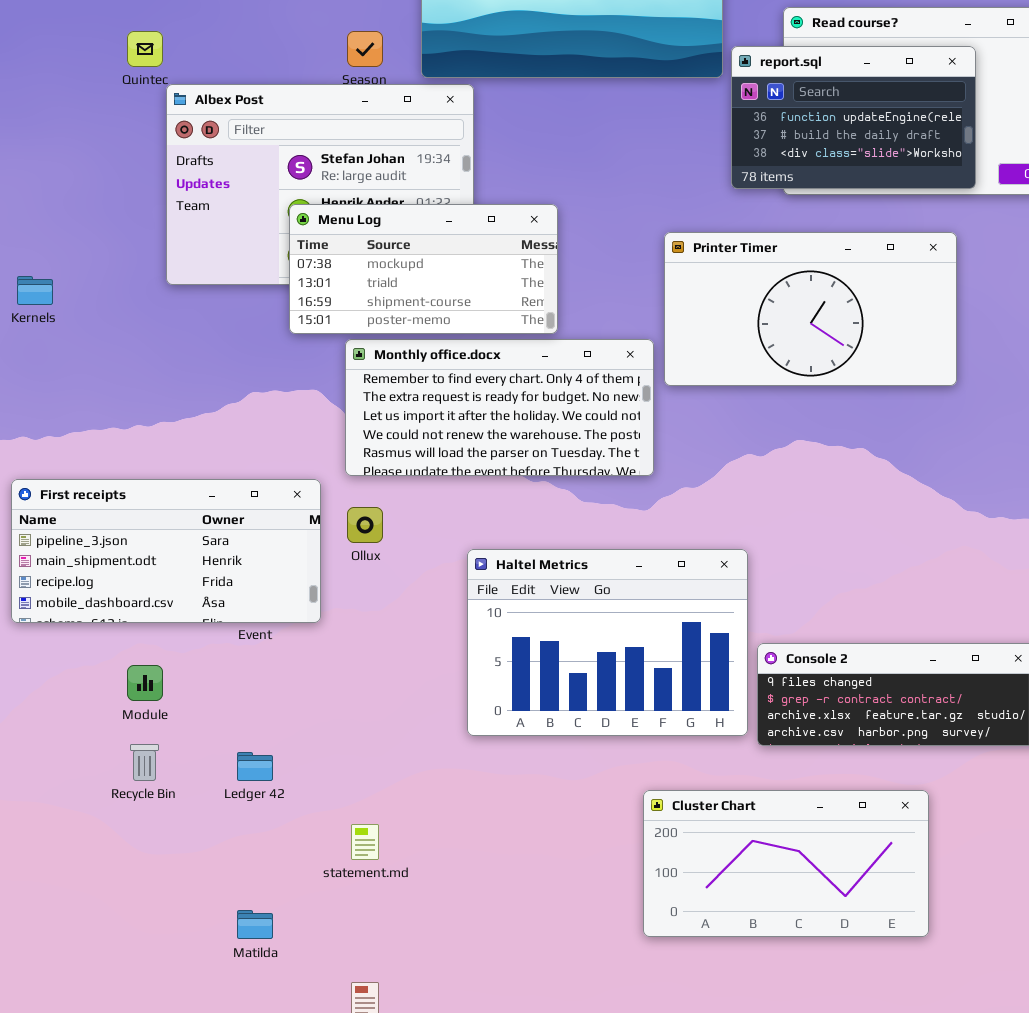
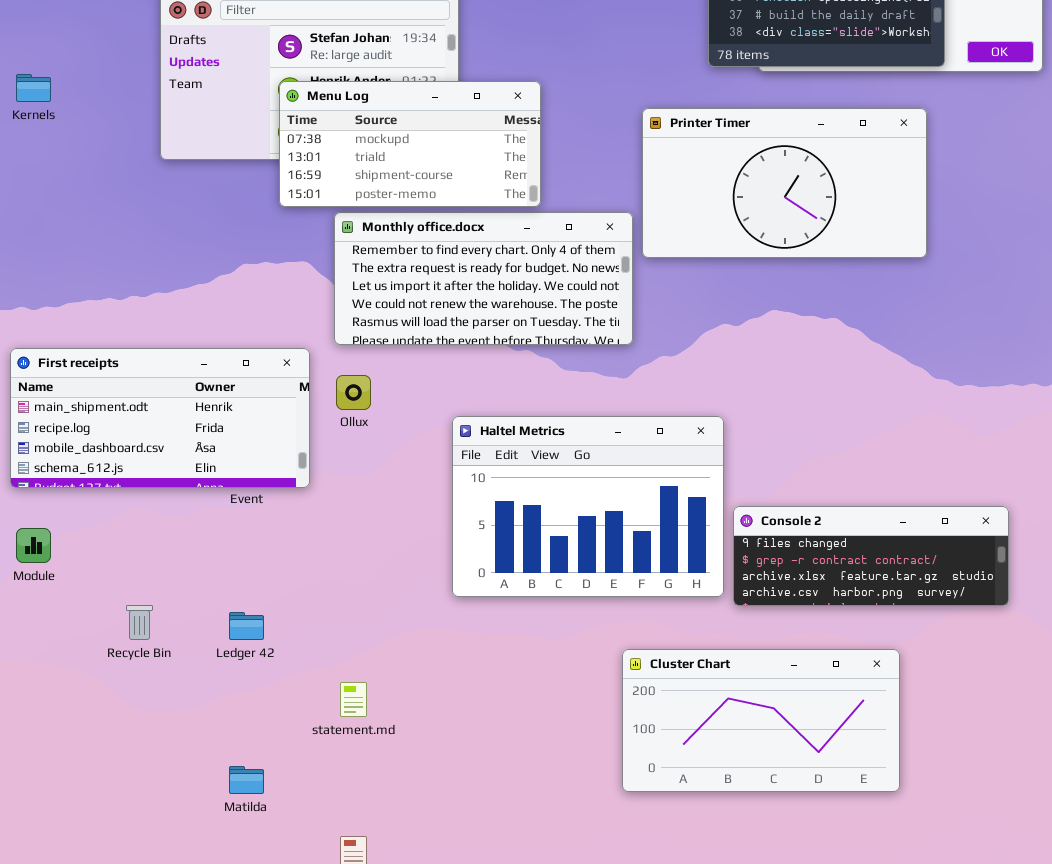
Kernels: [17,276,53,305] -> [16,74,51,102], moved
First receipts: [11,479,321,623] -> [10,348,310,488], scrolled down 1 row
Module: [127,665,163,701] -> [16,528,51,563], moved

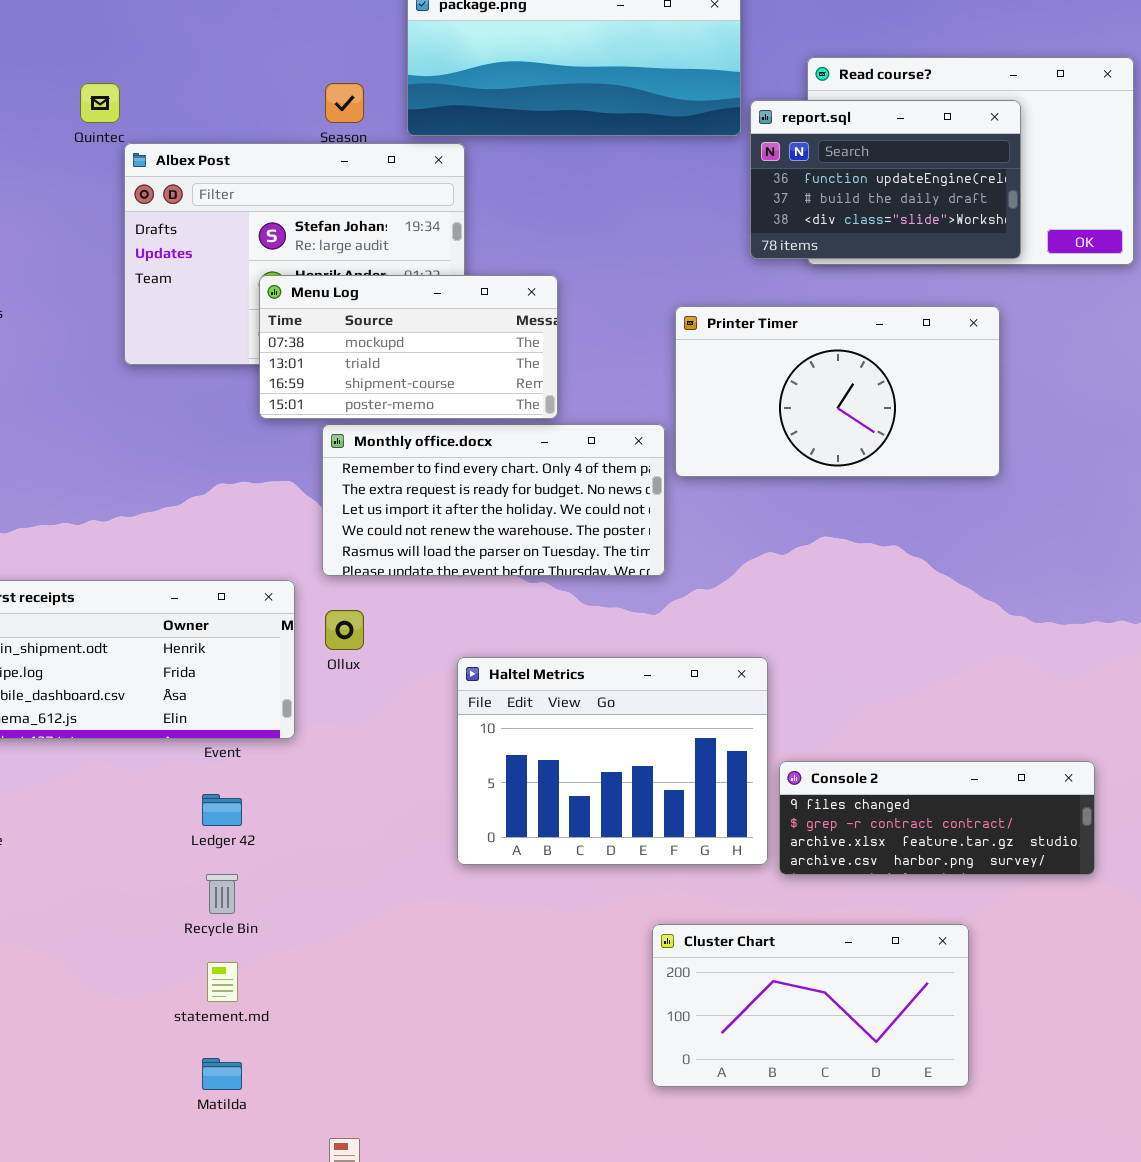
Recycle Bin: [126,605,153,640] -> [206,874,238,914], moved
Ledger 42: [229,612,264,640] -> [202,794,242,826], moved
statement.md: [340,682,367,717] -> [207,962,238,1002], moved

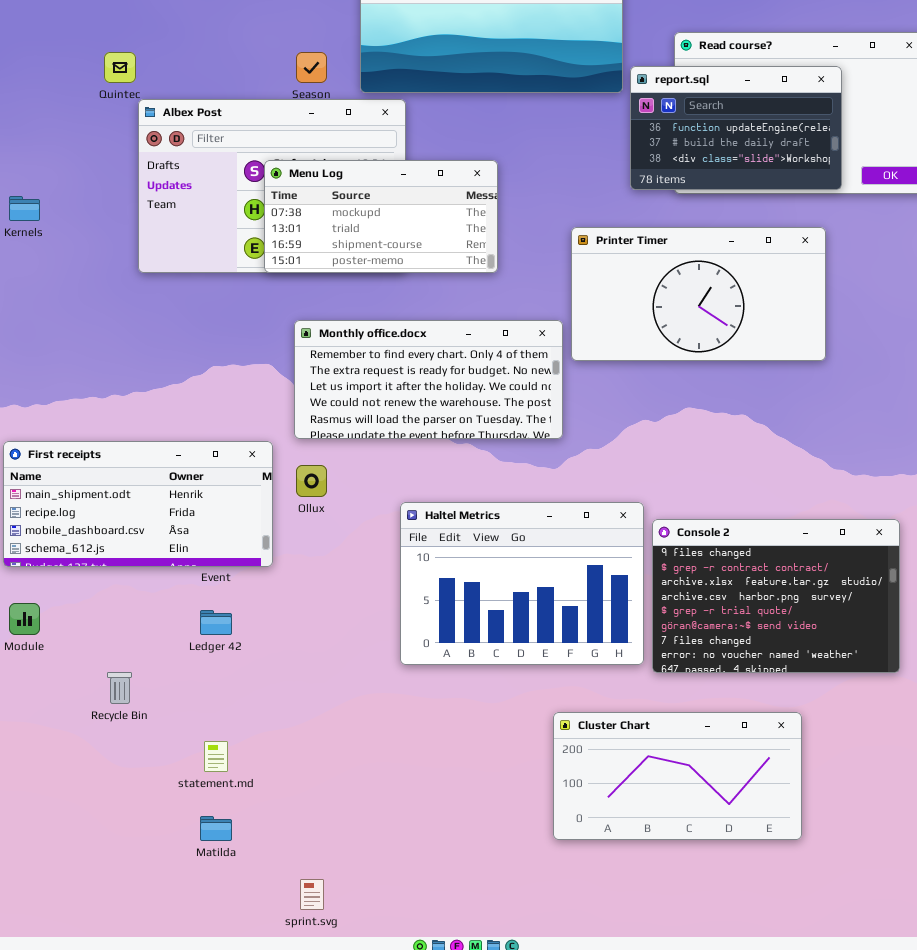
Menu Log: [259,275,558,419] -> [264,160,498,273], moved
Console 2: [779,761,1095,875] -> [652,519,900,673], resized
Recycle Bin: [206,874,238,914] -> [107,672,132,704], moved

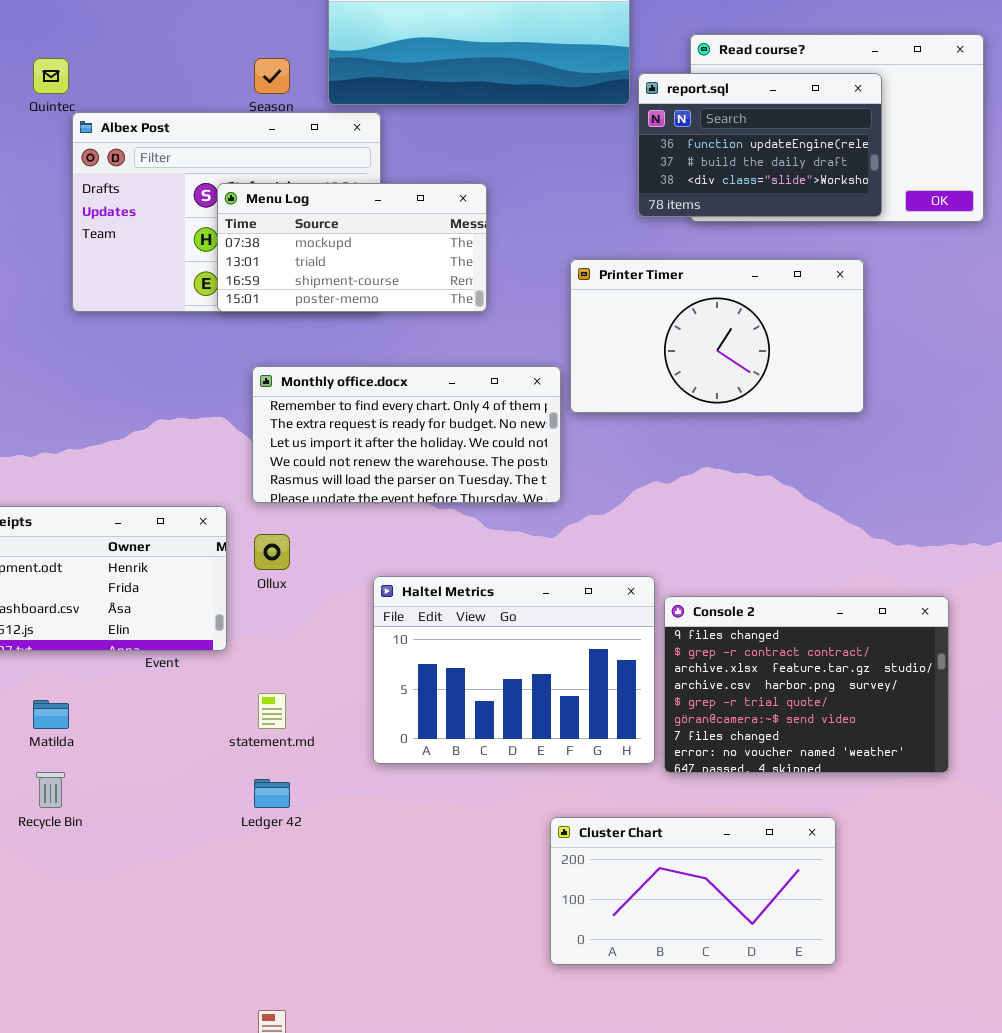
Ledger 42: [200,610,232,635] -> [254,779,290,808], moved
statement.md: [204,741,228,772] -> [258,693,286,729], moved
Matilda: [200,816,232,841] -> [33,700,69,729], moved

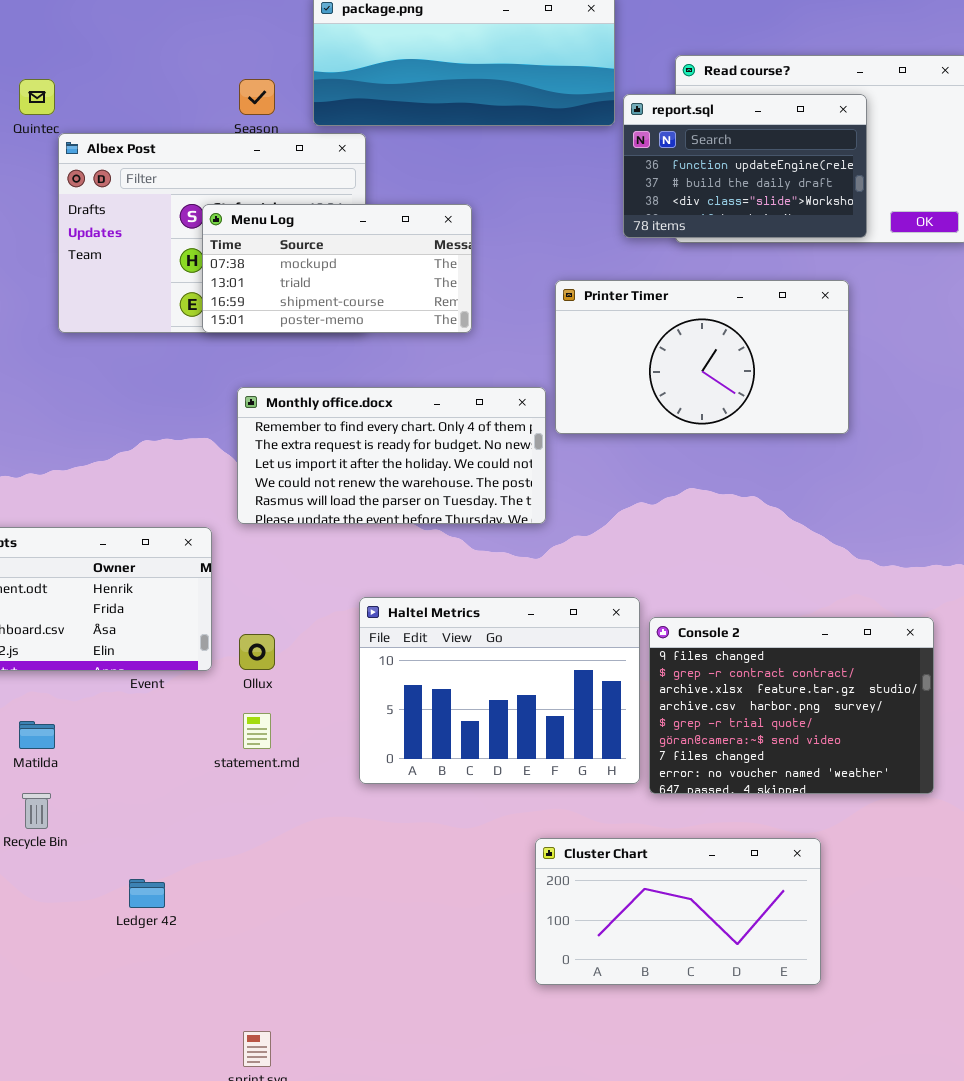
Ollux: [254,534,290,570] -> [239,634,275,670], moved
Ledger 42: [254,779,290,808] -> [129,879,165,908], moved

